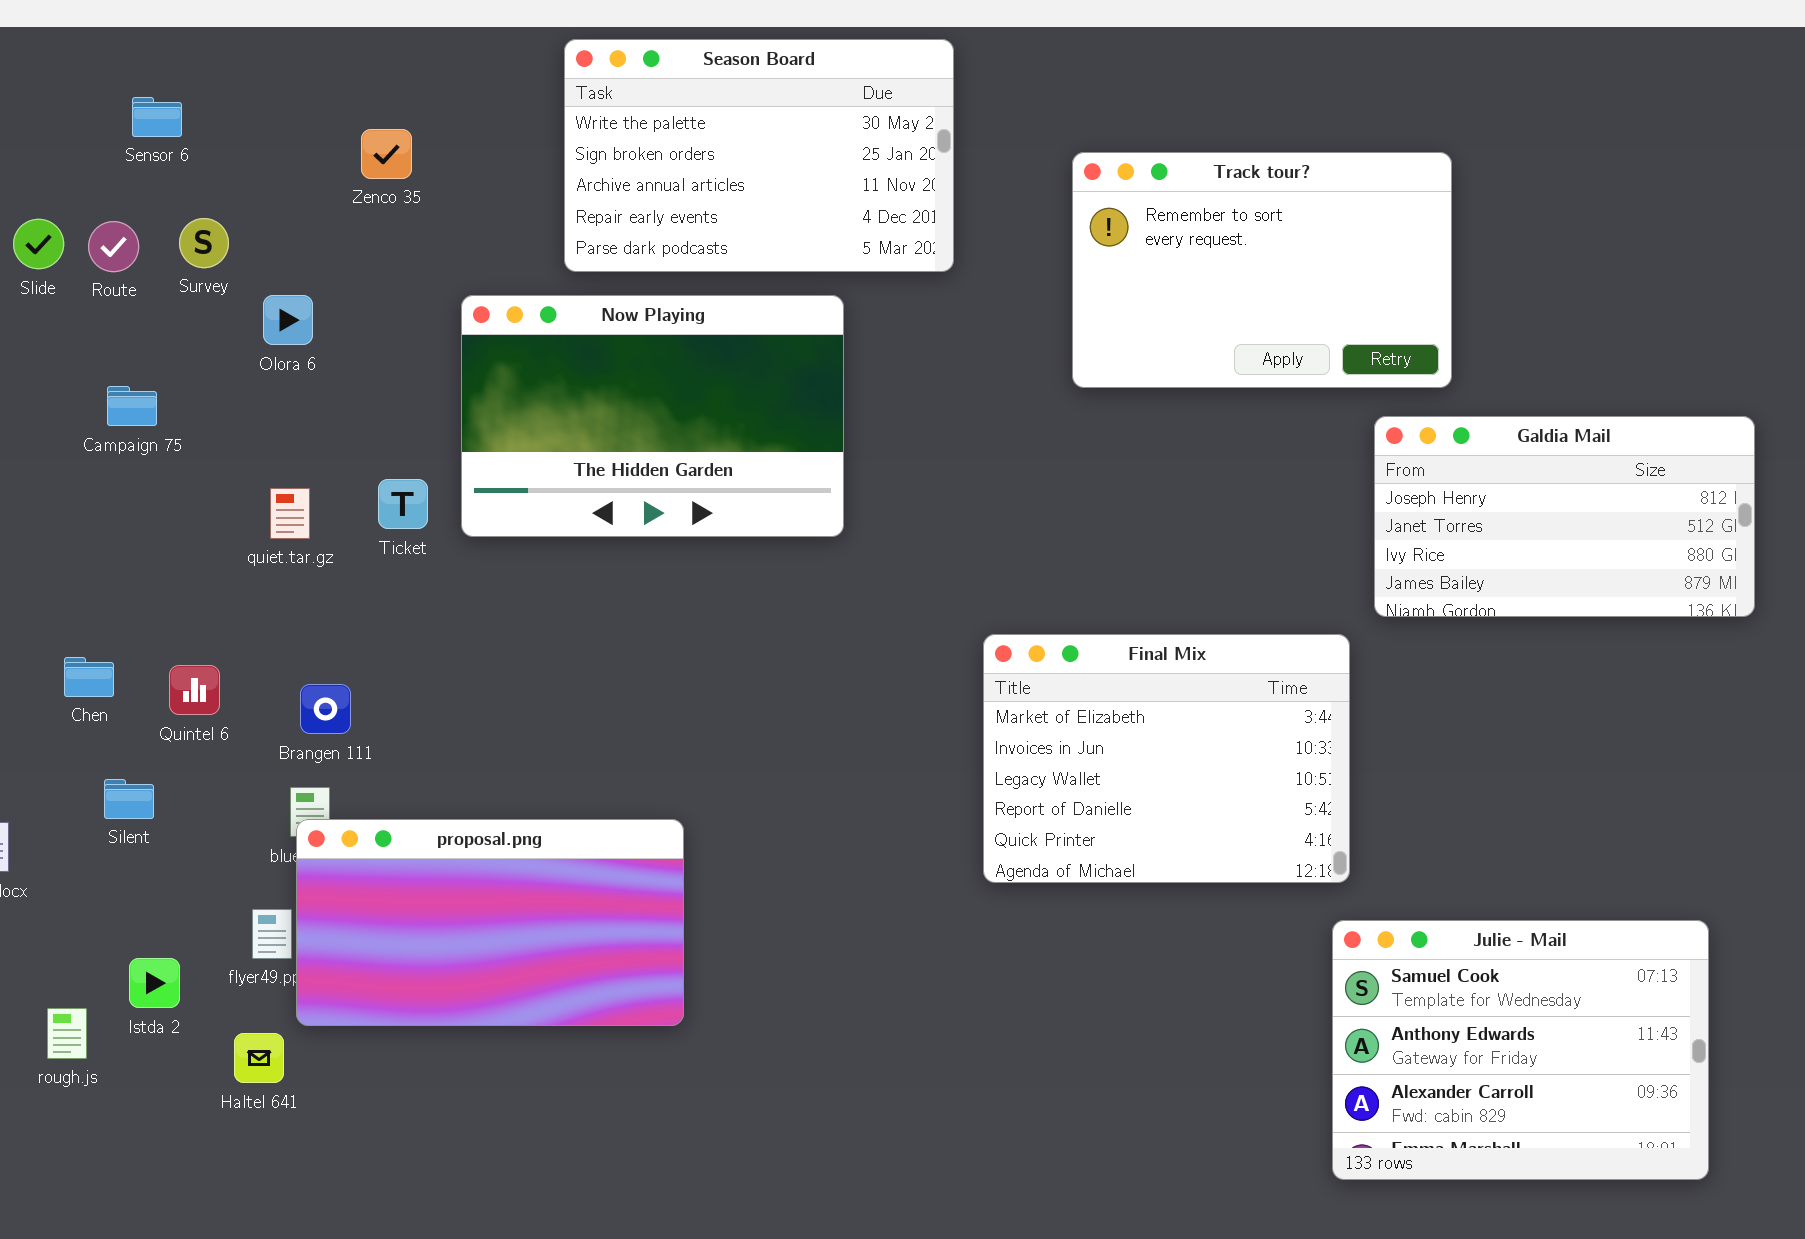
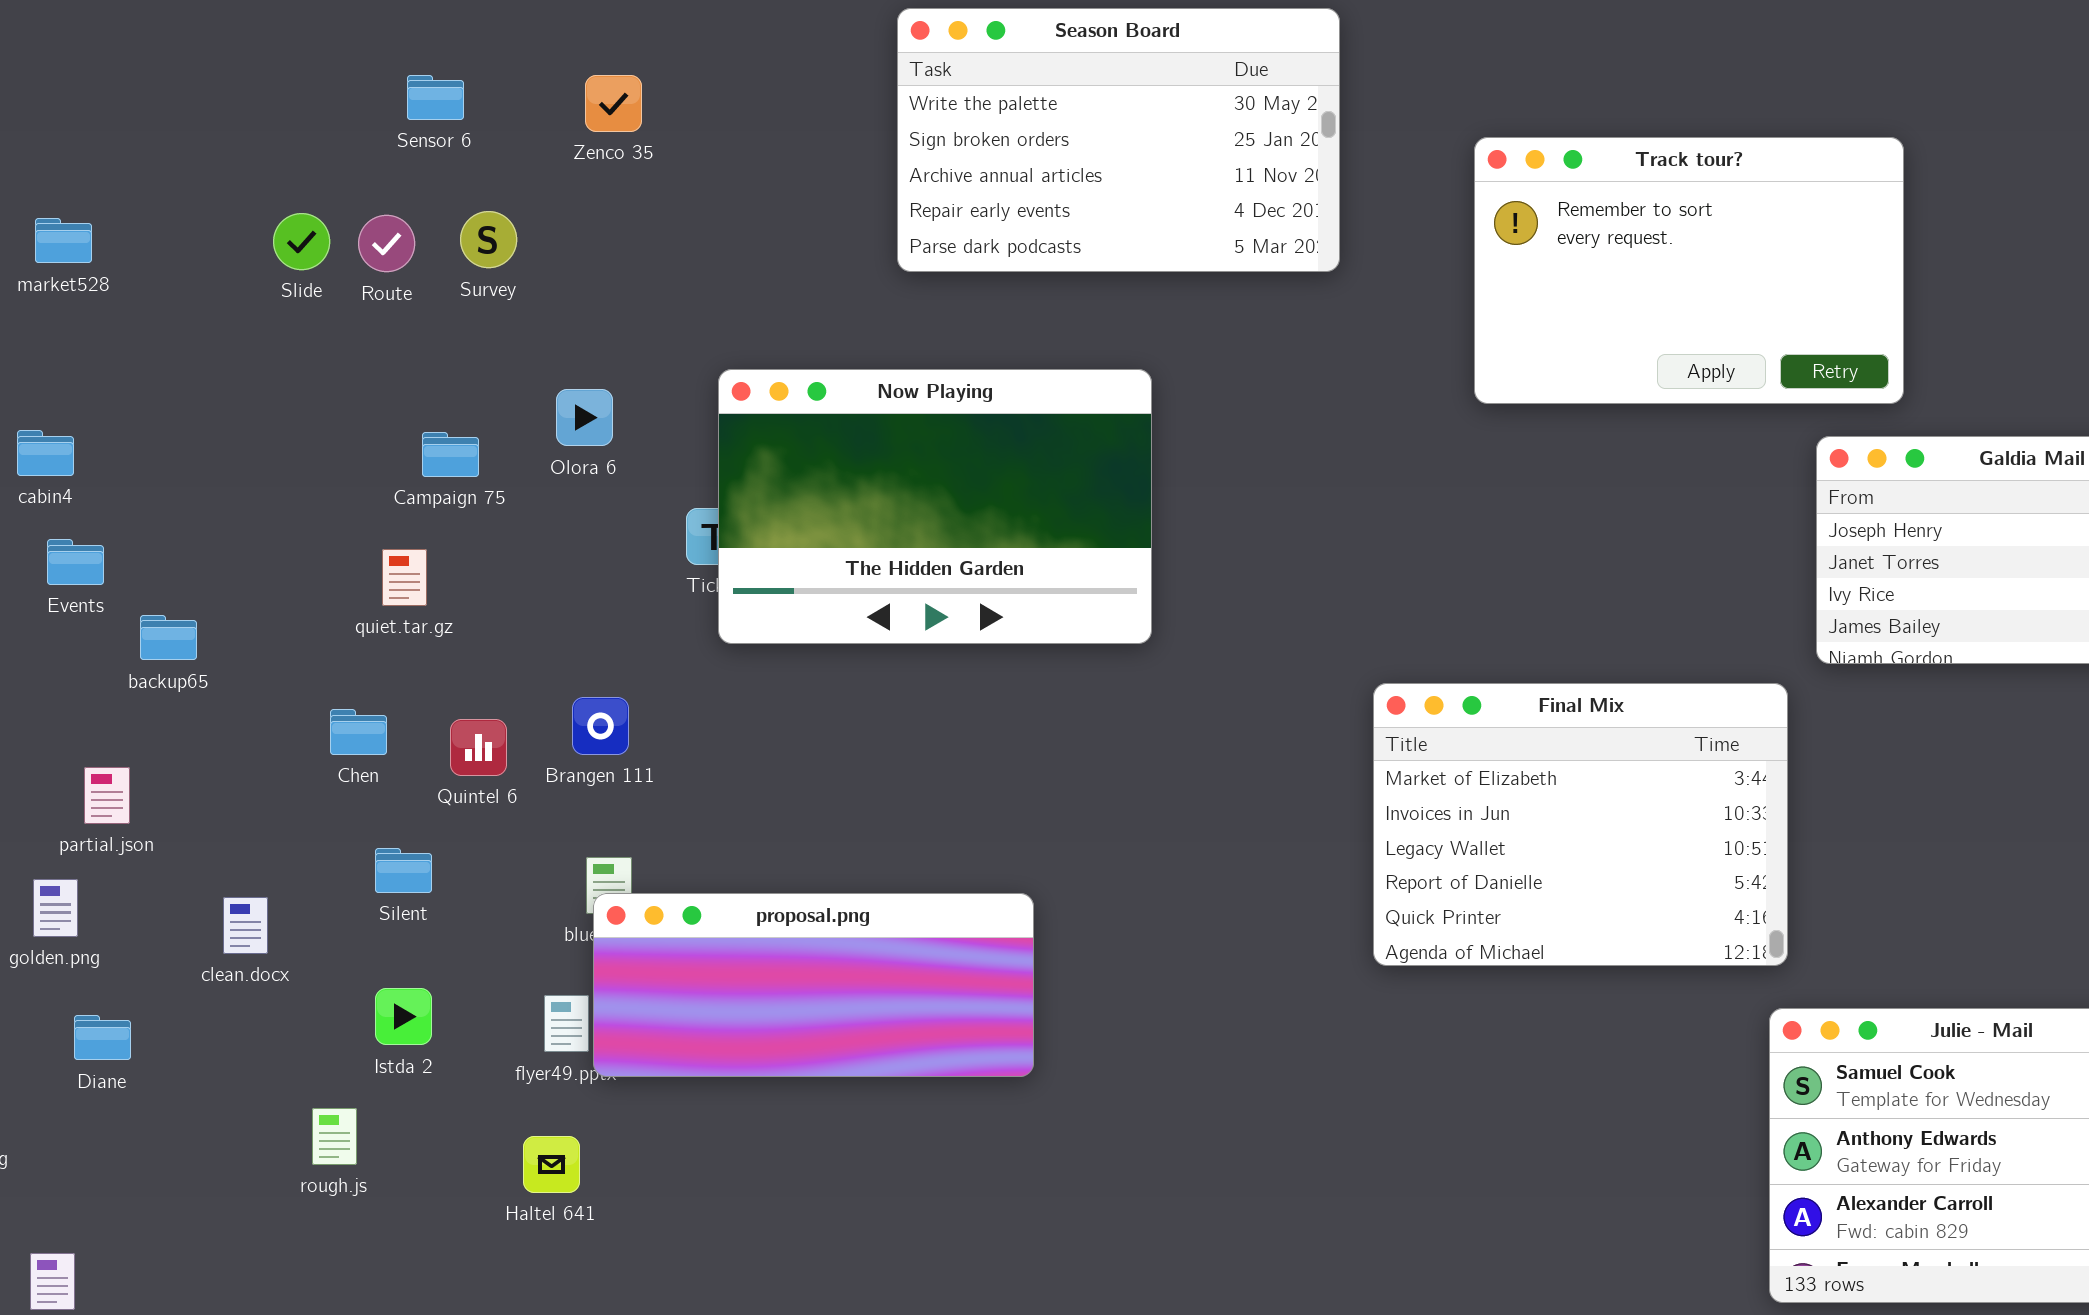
Zenco 35: [361,129,412,179] -> [585,75,642,132], moved
Olora 6: [263,295,313,345] -> [556,389,613,446], moved
Now Playing: [461,295,844,537] -> [718,369,1152,644], moved
Campaign 75: [107,386,157,426] -> [422,432,479,477], moved
quiet.tar.gz: [270,488,310,539] -> [382,549,427,606], moved
Brangen 111: [300,684,351,734] -> [572,697,629,755], moved
proposal.png: [296,819,684,1026] -> [593,893,1034,1077], resized
Istda 2: [129,958,180,1008] -> [375,988,432,1045], moved

